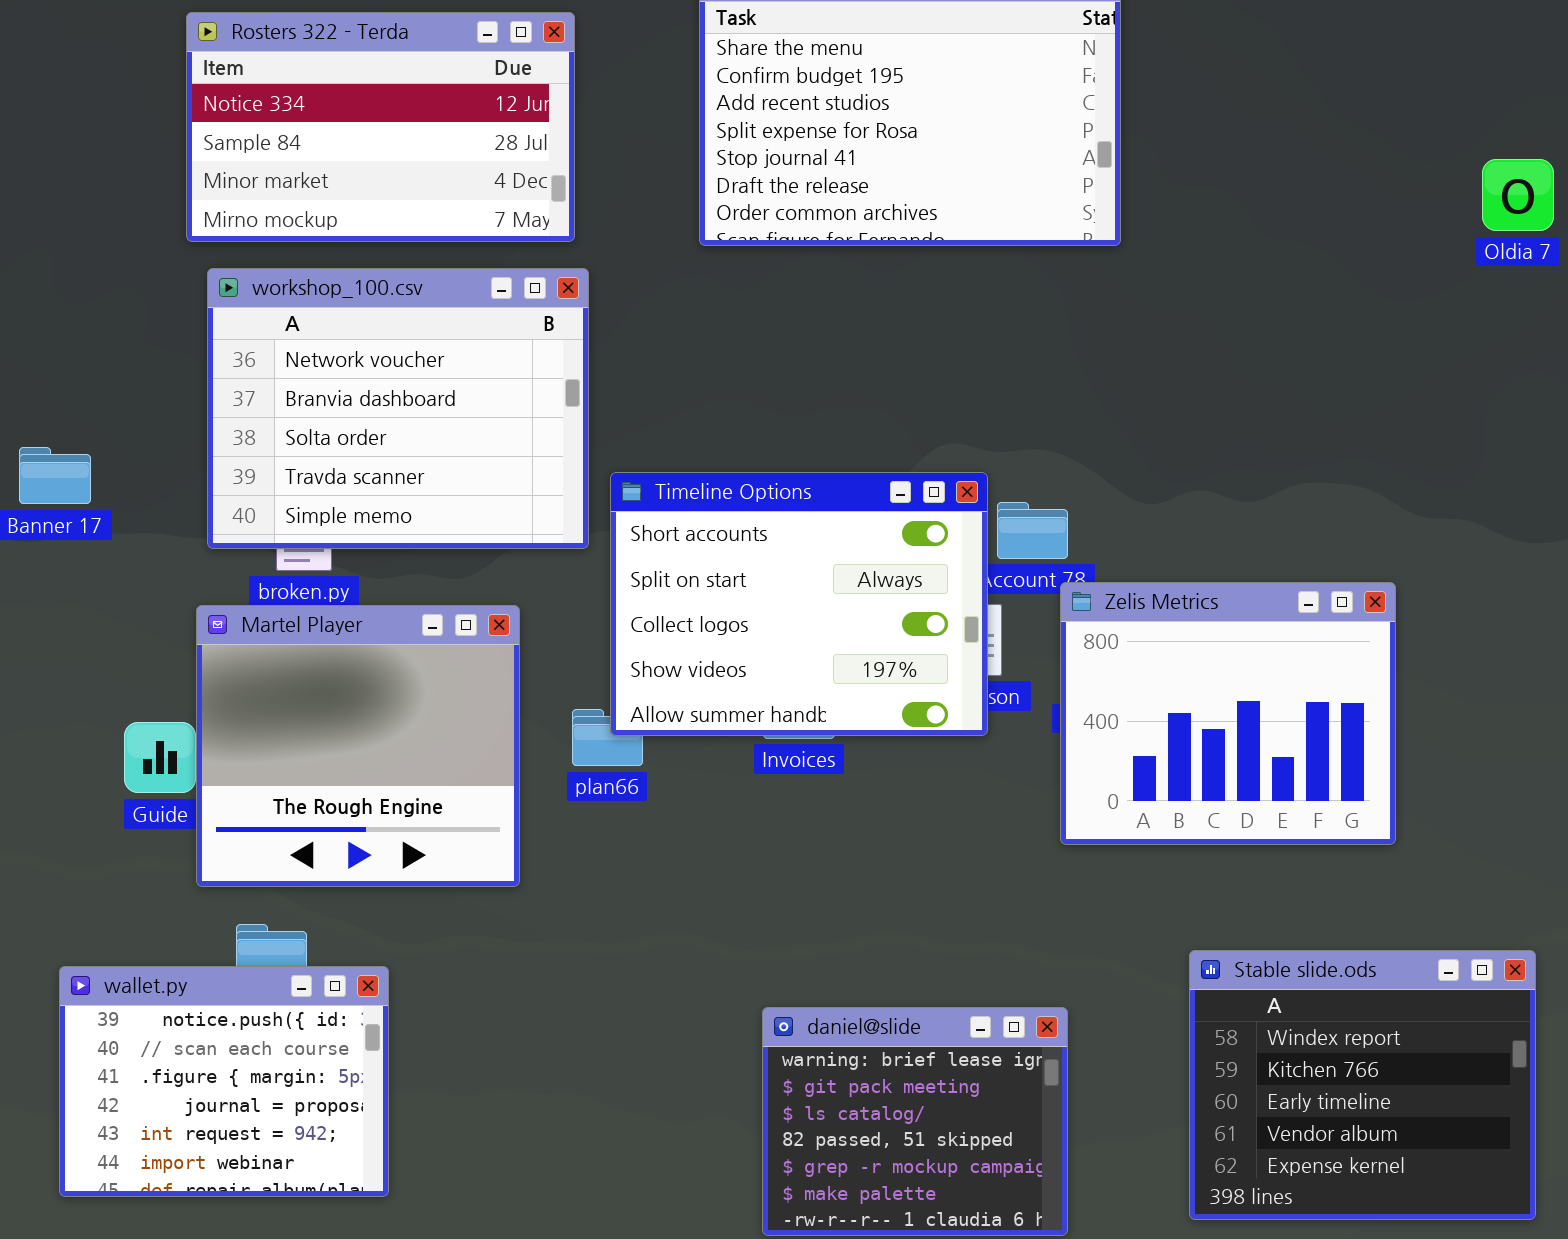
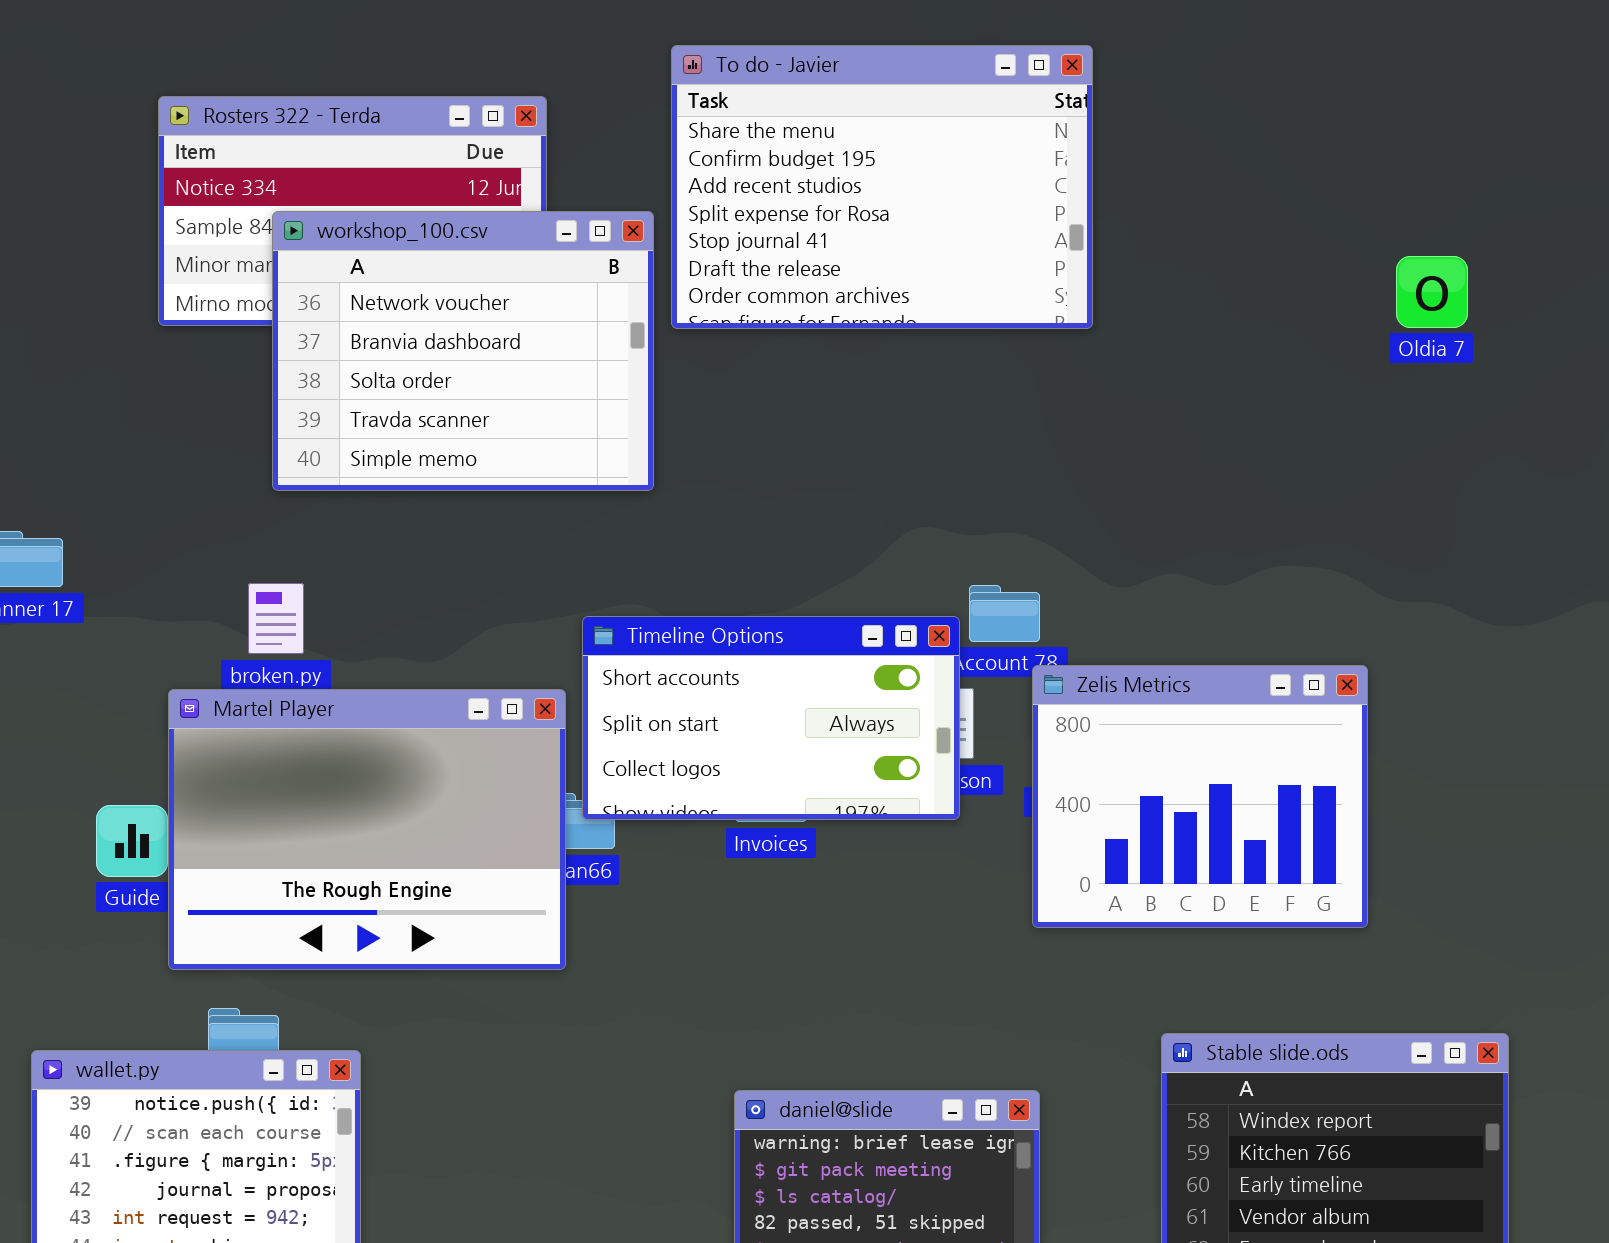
Oldia 7: [1482,159,1554,231] -> [1396,256,1468,328], moved
workshop_100.csv: [207,268,589,549] -> [272,211,654,491], moved
Timeline Options: [610,472,988,736] -> [582,616,960,820], resized
Martel Player: [196,605,520,887] -> [168,689,566,970], resized

